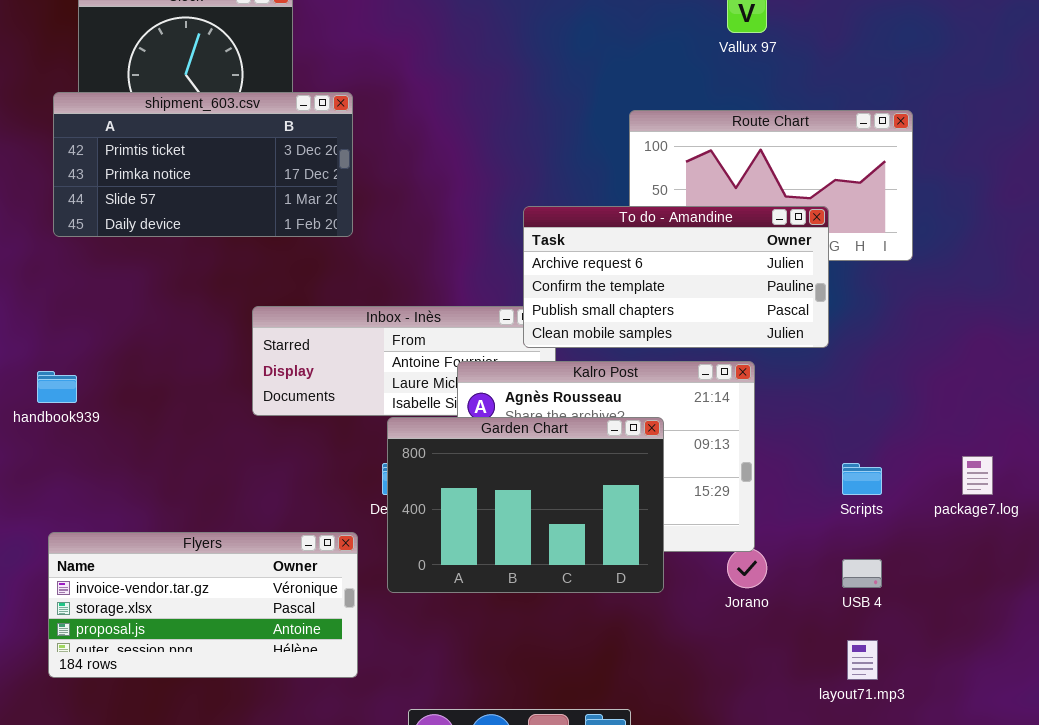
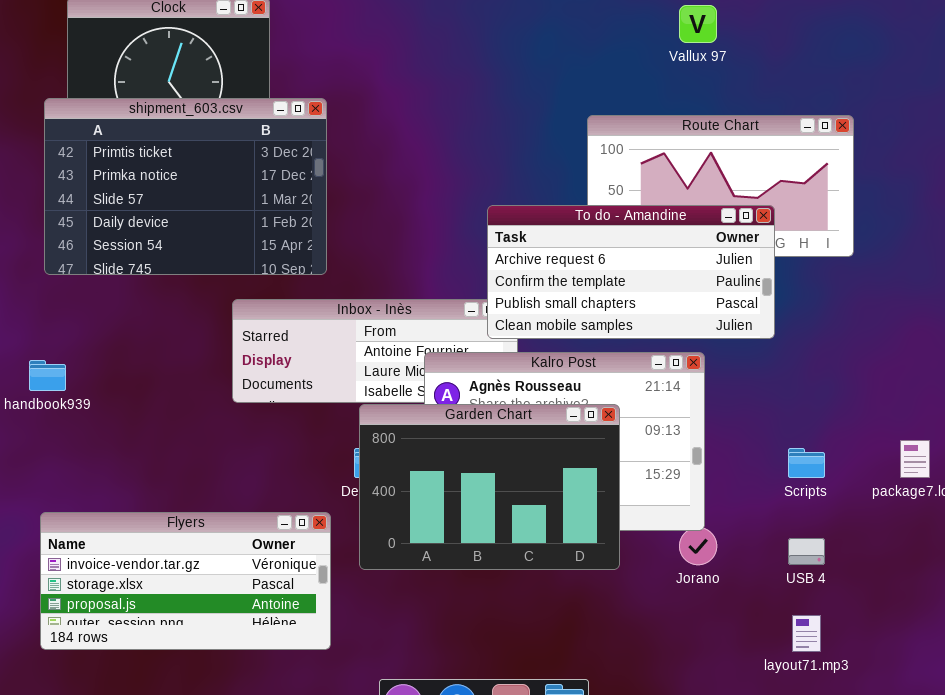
shipment_603.csv: [53,92,353,237] -> [44,98,327,275], resized

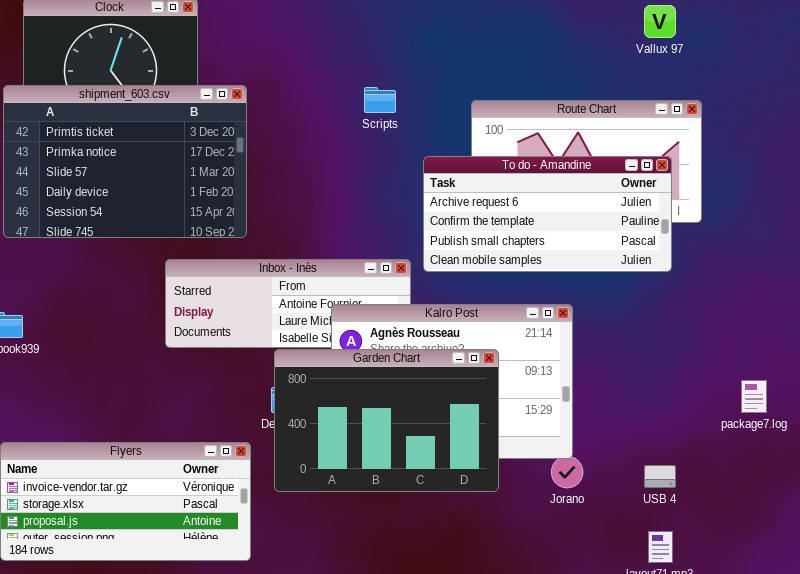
Vallux 97: [679,5,717,43] -> [644,5,676,38], moved
To do - Amandine: [487,205,775,339] -> [423,156,672,272], moved
Scripts: [788,448,825,478] -> [364,87,396,113], moved

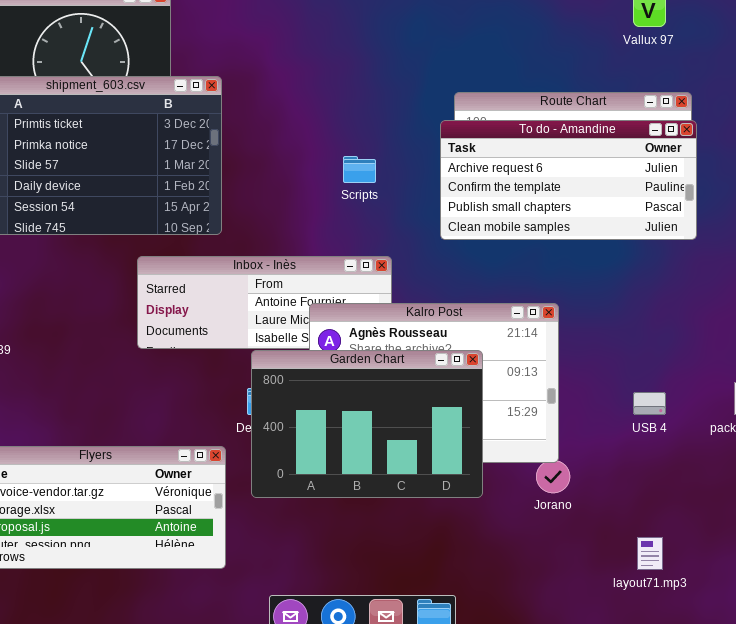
Scripts: [364,87,396,113] -> [343,156,376,183], moved
To do - Amandine: [423,156,672,272] -> [440,120,697,240], moved
USB 4: [644,465,676,488] -> [633,392,666,415], moved

